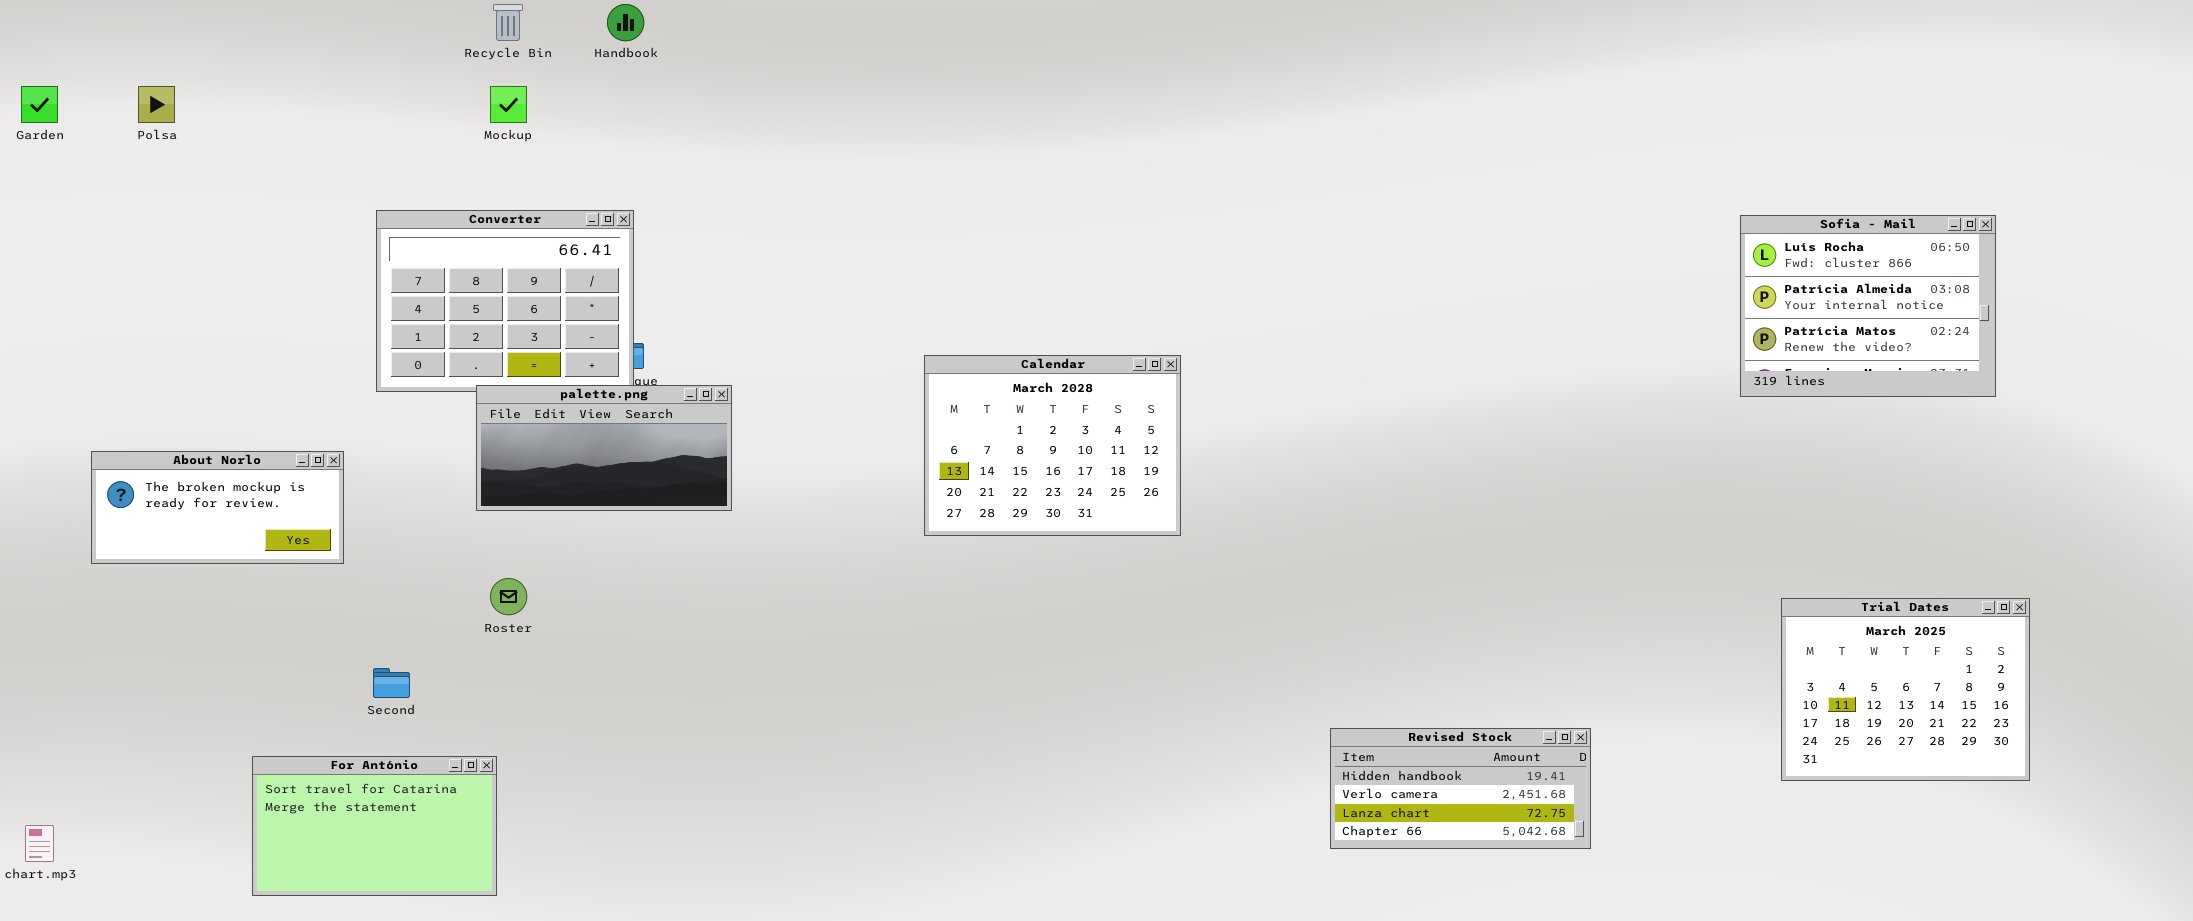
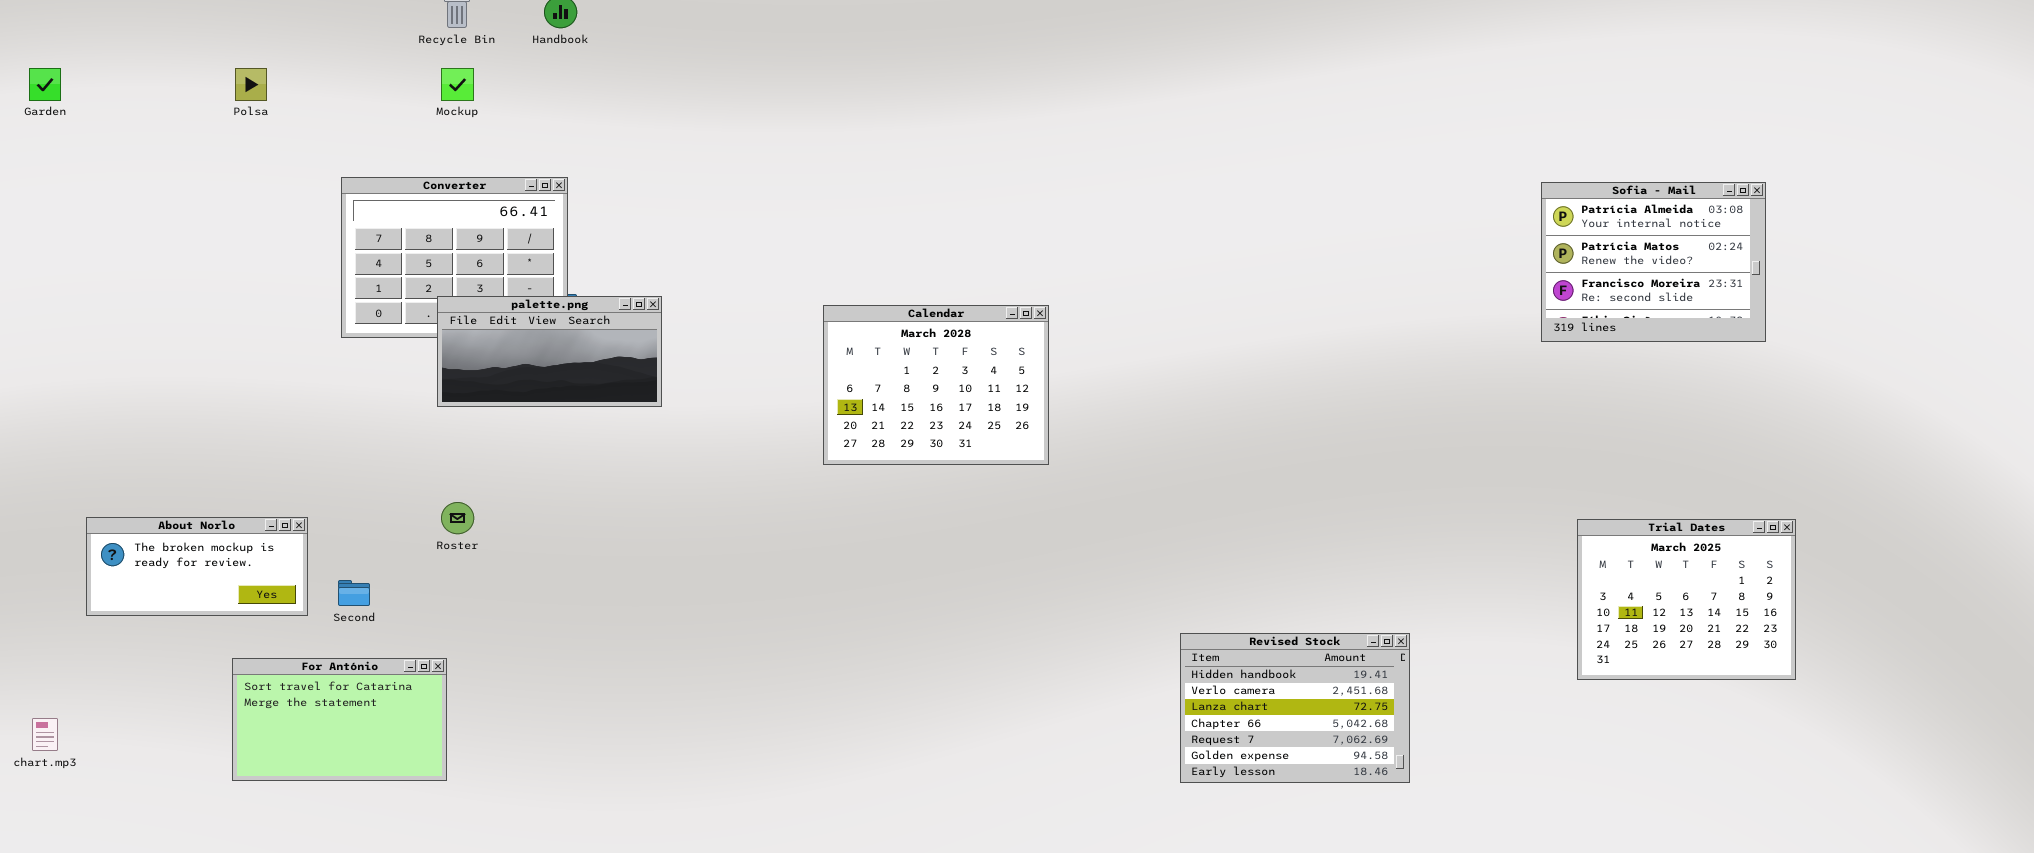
Polsa: [138,86,175,123] -> [235,68,267,101], moved
Sofia - Mail: [1740,215,1996,397] -> [1541,182,1766,342], scrolled down 1 row
palette.png: [476,385,732,511] -> [437,296,662,407], moved
About Norlo: [91,451,344,564] -> [86,517,308,616], moved
Revised Stock: [1330,728,1591,849] -> [1180,633,1410,783], resized

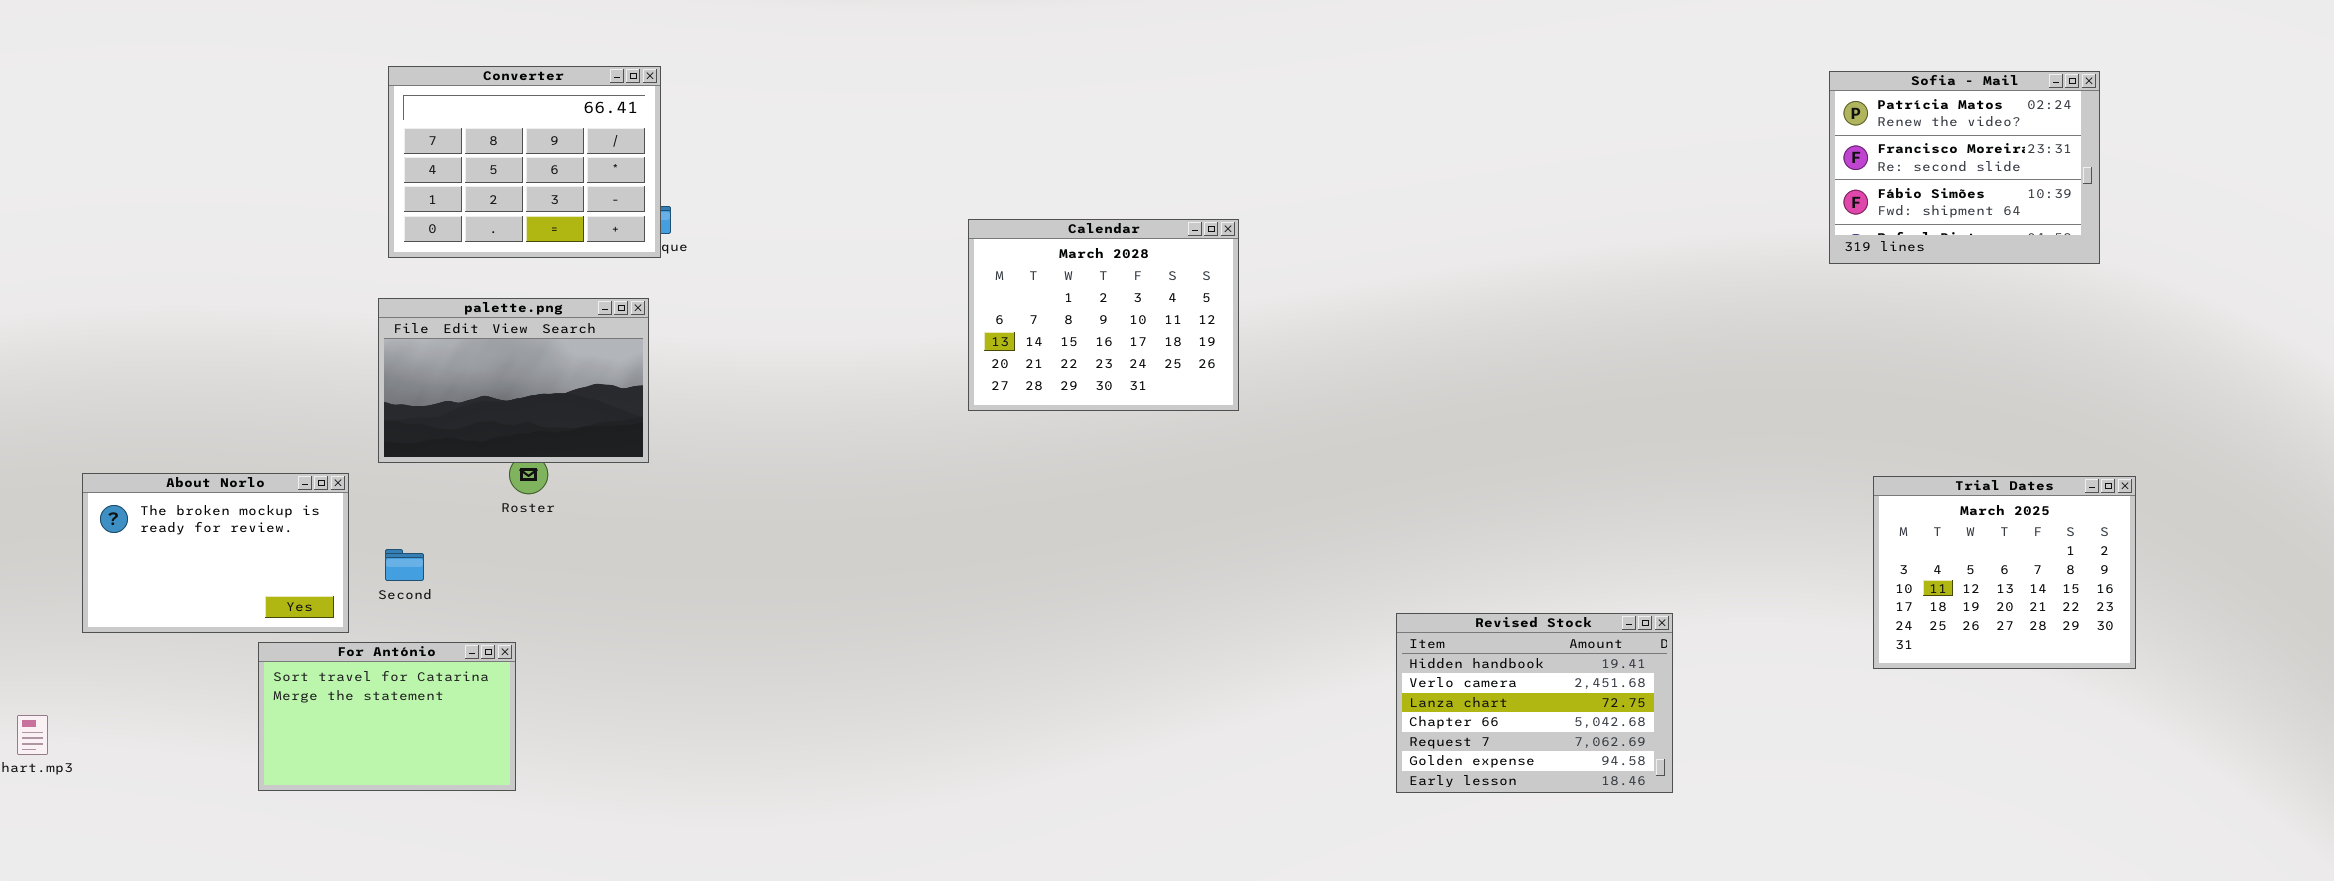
Sofia - Mail: [1541,182,1766,342] -> [1829,71,2100,264], scrolled down 1 row
palette.png: [437,296,662,407] -> [378,298,649,463], moved, resized
About Norlo: [86,517,308,616] -> [82,473,349,633], resized

